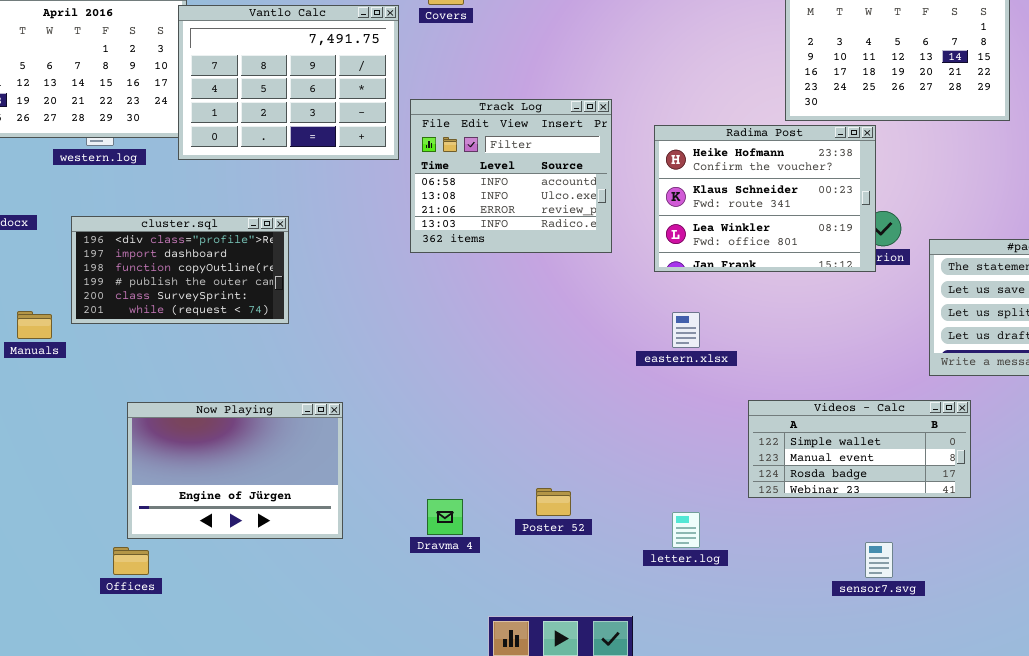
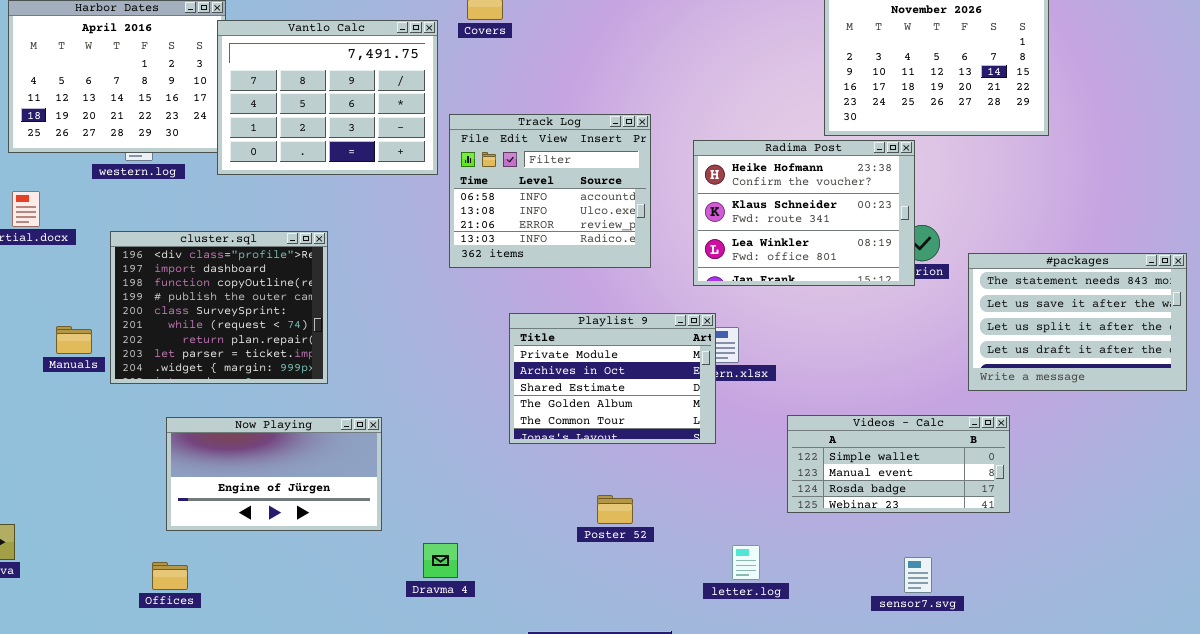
cluster.sql: [71,216,289,324] -> [110,231,328,384], resized
Playlist 9: none -> [509,313,716,444], opened
Now Playing: [127,402,343,539] -> [166,417,382,531], resized
Poster 52: [536,488,571,516] -> [597,495,633,524], moved
Dravma 4: [427,499,463,535] -> [423,543,458,578], moved
letter.log: [672,512,700,548] -> [732,545,760,580], moved

